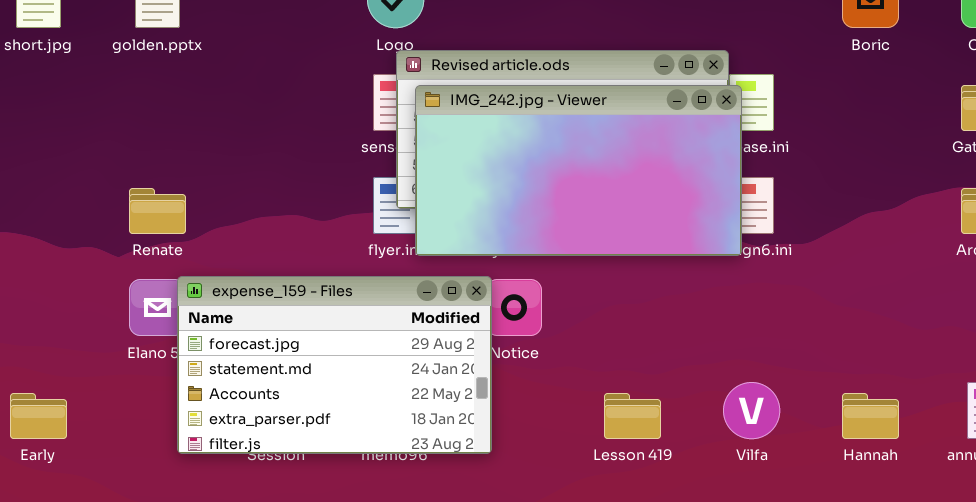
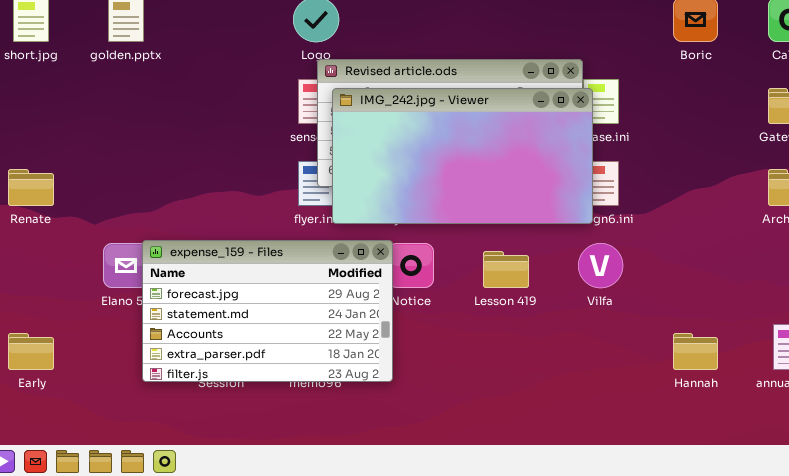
Renate: [129,188,186,234] -> [8,169,54,206], moved
Vilfa: [723,382,780,439] -> [578,243,623,288], moved
Lesson 419: [604,393,661,439] -> [483,251,529,288], moved

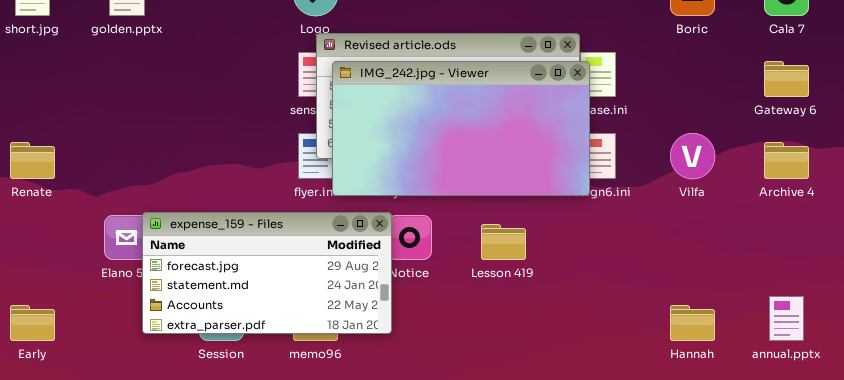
expense_159 - Files: [142,240,393,382] -> [142,212,392,334], resized
Vilfa: [578,243,623,288] -> [670,133,715,179], moved

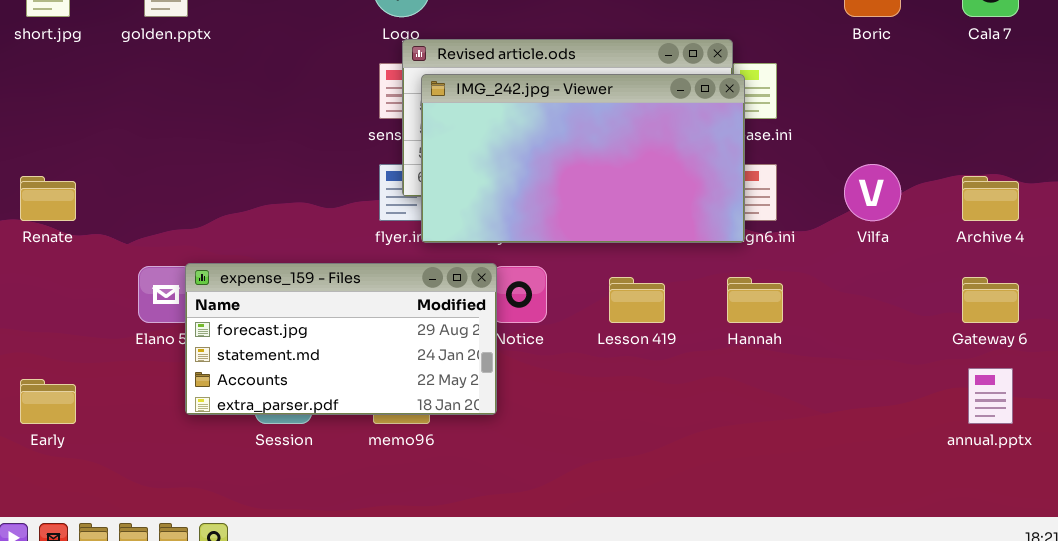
Gateway 6: [764,61,809,97] -> [962,277,1019,323], moved
Hannah: [670,305,715,341] -> [727,277,783,323], moved

